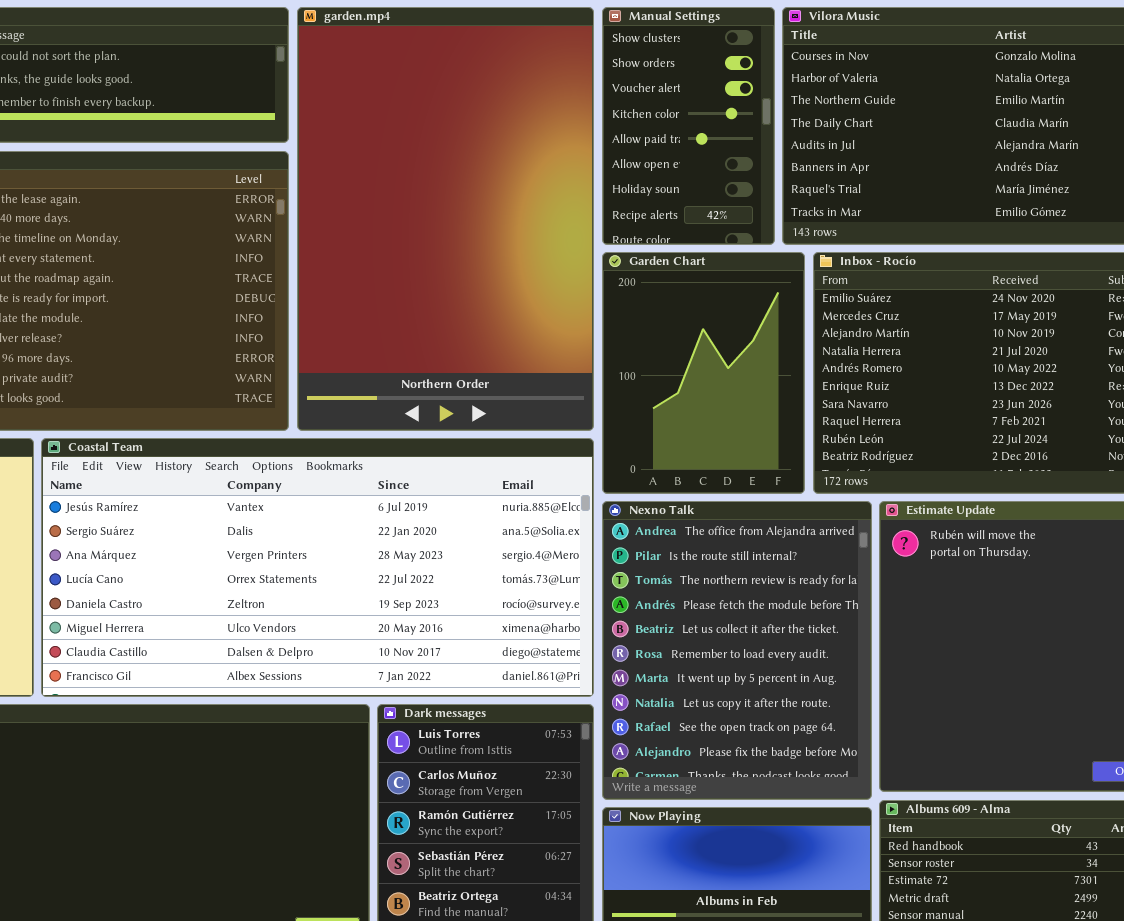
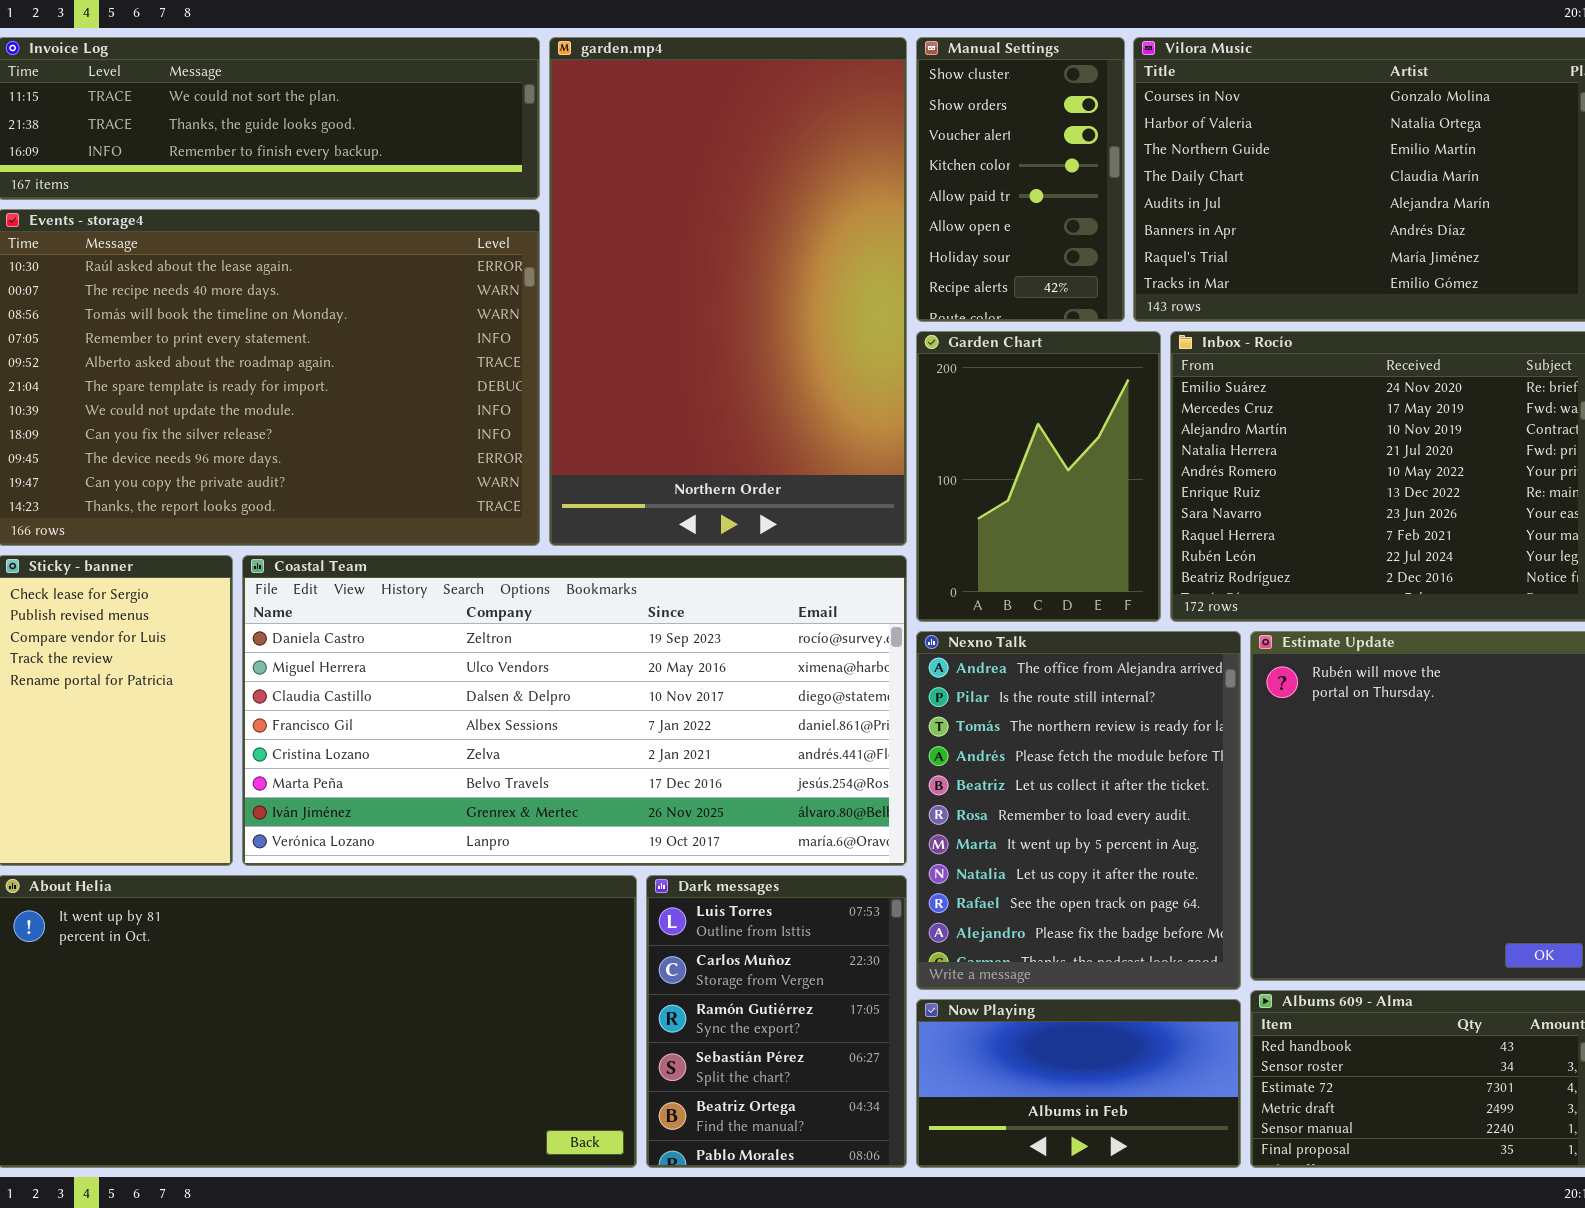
Coastal Team: [41,438,594,697] -> [242,555,907,866], scrolled down 4 rows

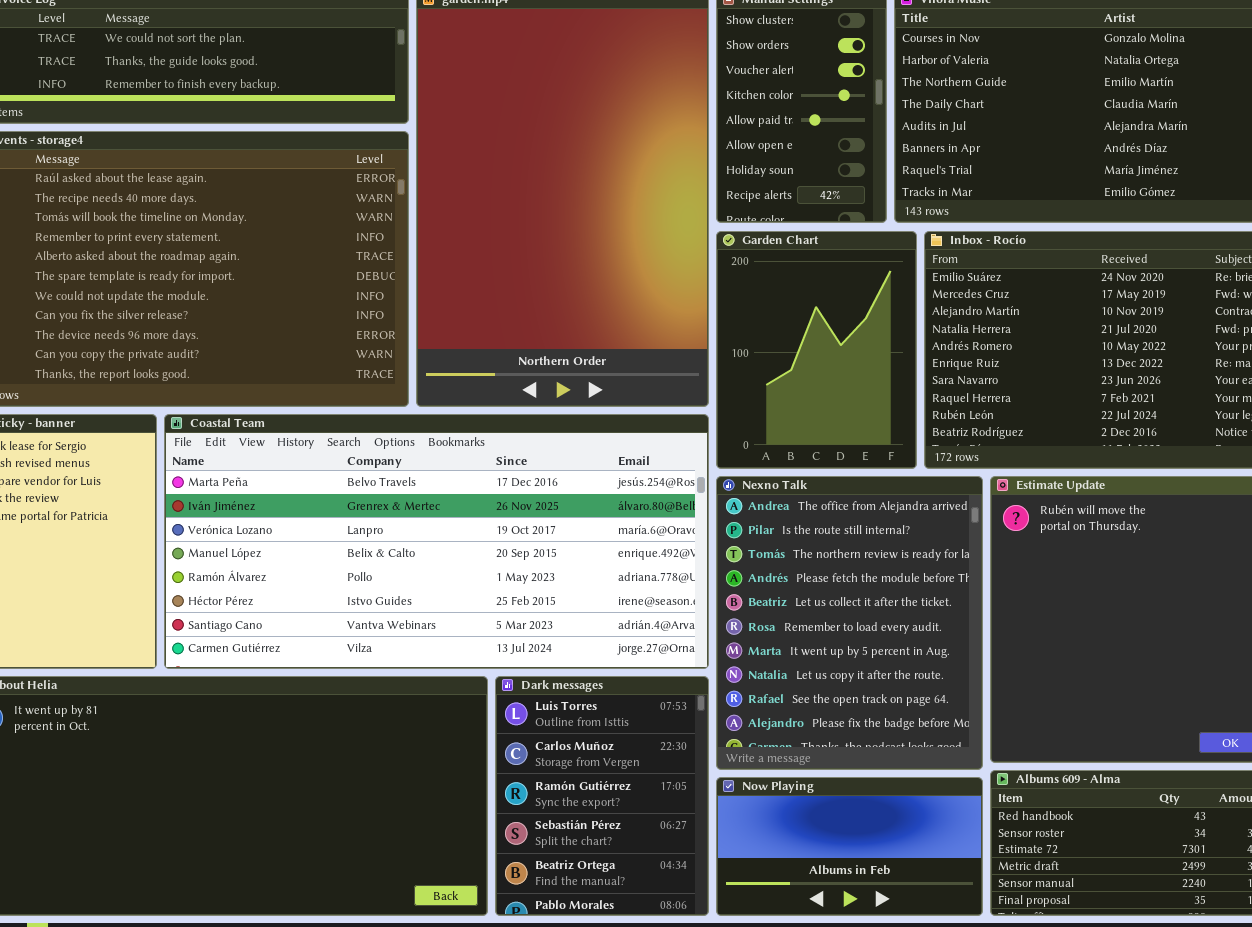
Coastal Team: [242,555,907,866] -> [164,414,709,669], scrolled down 5 rows

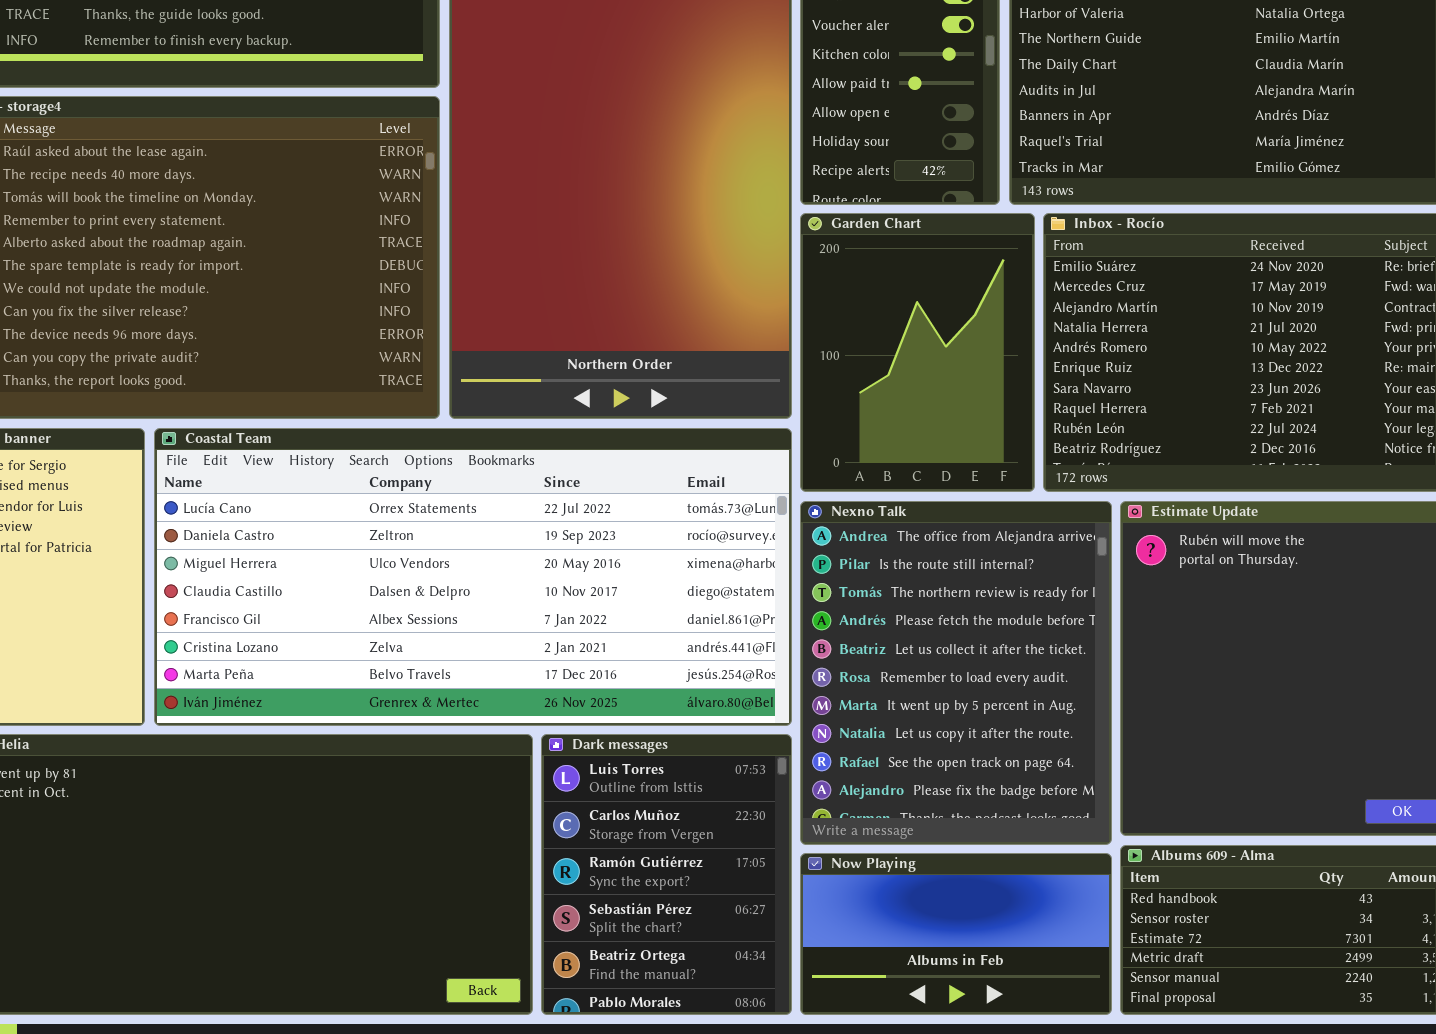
Coastal Team: [164,414,709,669] -> [154,428,792,726], scrolled up 6 rows

